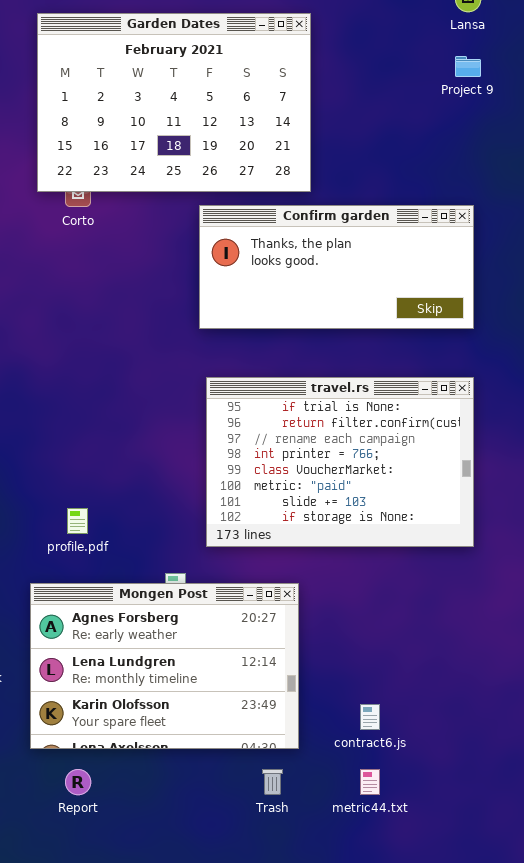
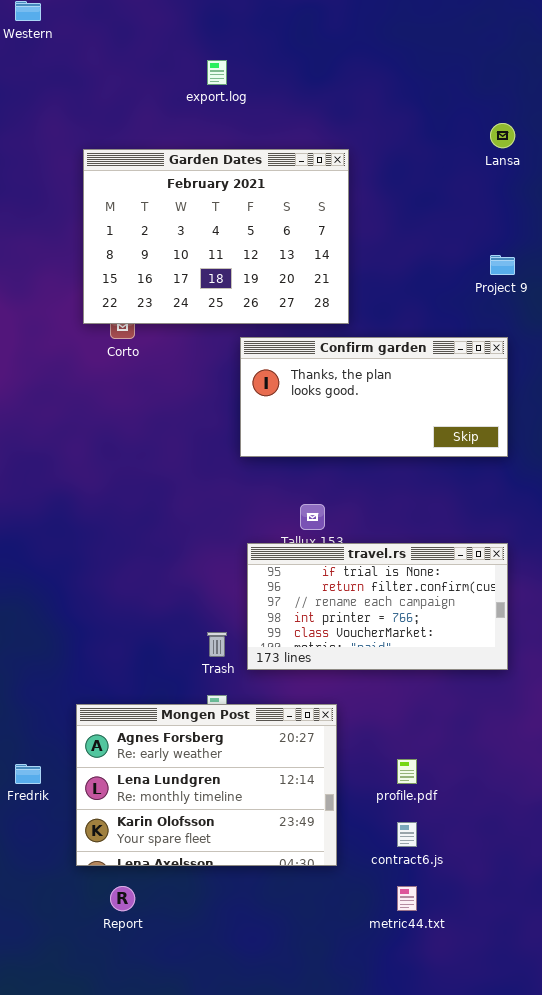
Project 9: [455,56,481,77] -> [490,255,515,275], moved
travel.rs: [206,377,474,547] -> [247,543,508,670], resized
profile.pdf: [67,508,88,534] -> [397,759,417,784], moved
Trash: [262,769,283,795] -> [207,632,227,657], moved

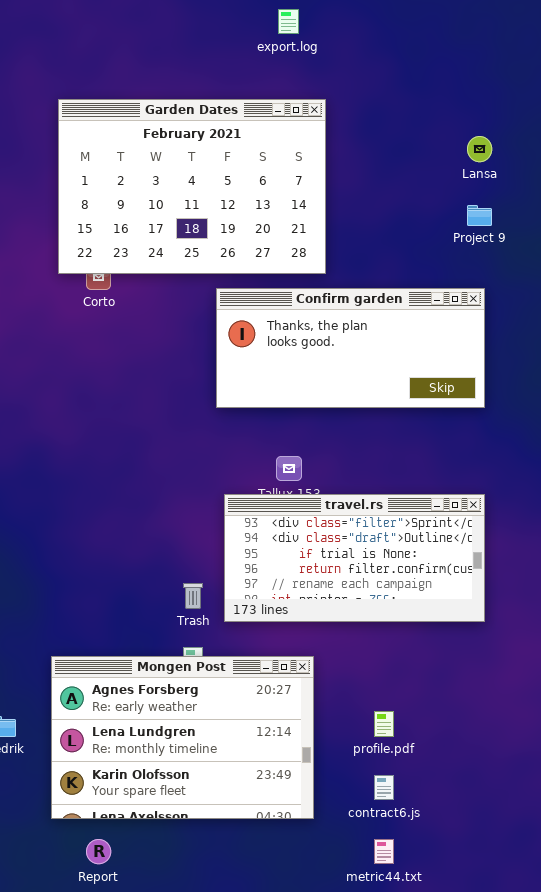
export.log: [207,60,227,85] -> [278,9,299,34], moved
Lansa: [490,123,515,148] -> [467,136,492,162], moved
travel.rs: [247,543,508,670] -> [224,494,485,622], scrolled up 2 rows

